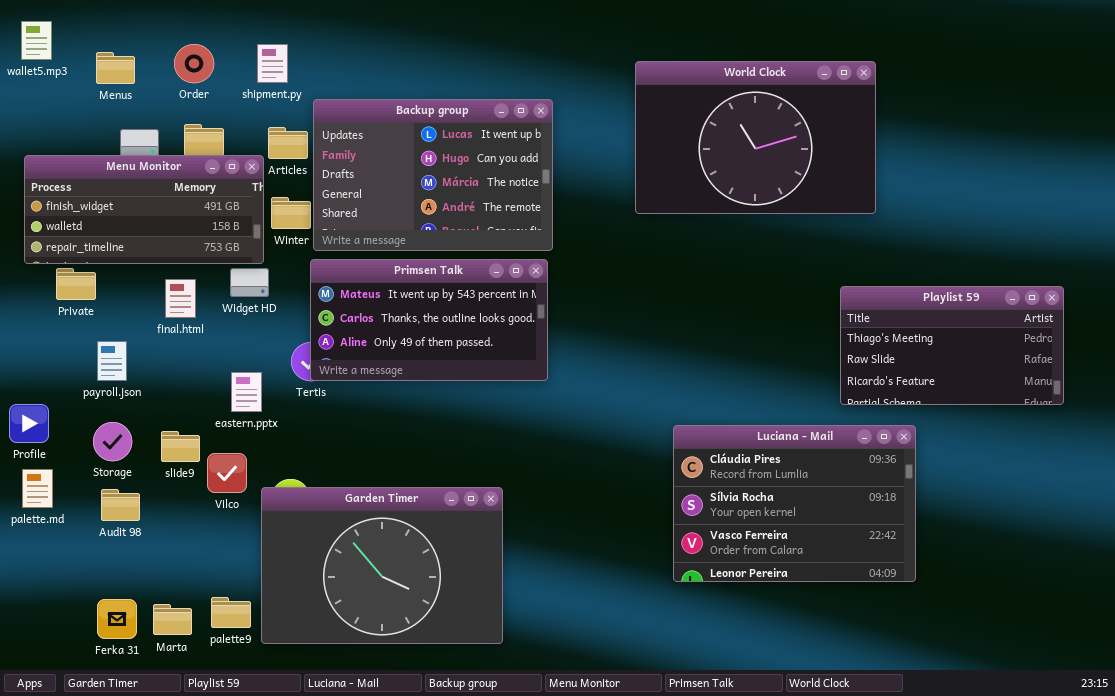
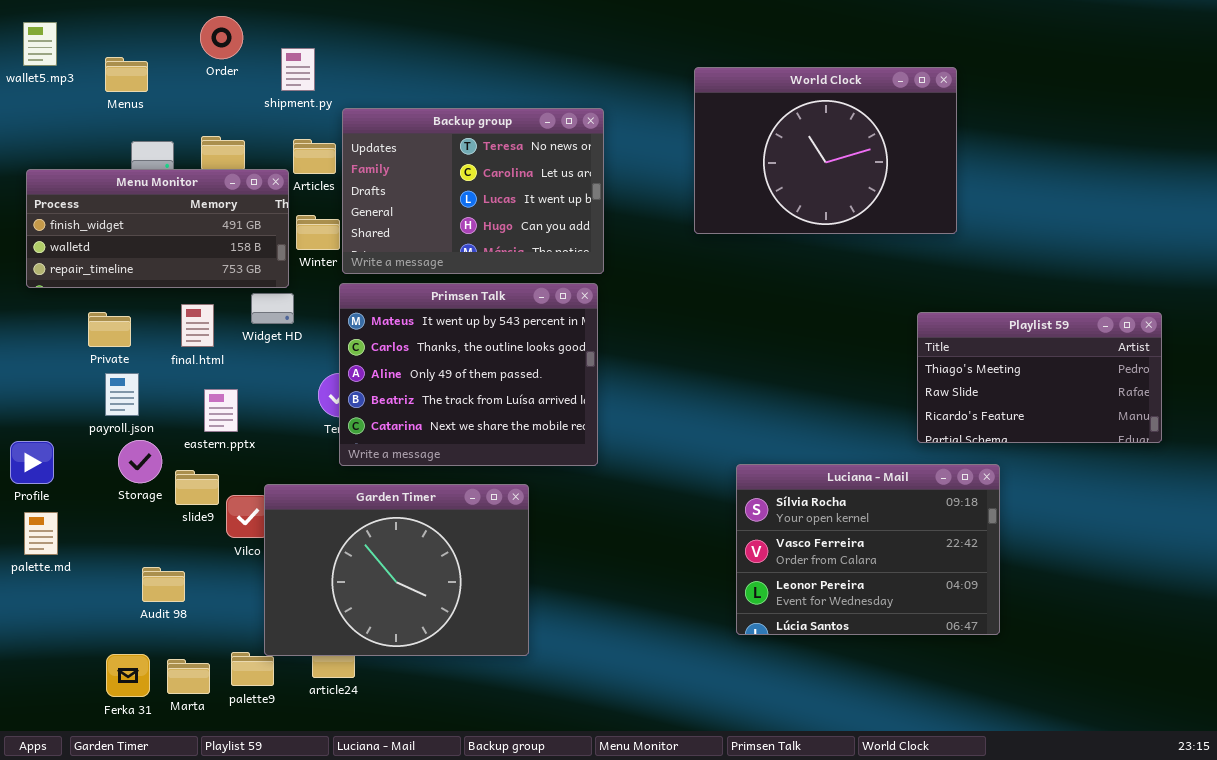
Order: [174,44,214,83] -> [200,16,243,59], moved
Backup group: [313,99,553,251] -> [342,108,604,274], scrolled up 2 rows
Primsen Talk: [310,259,548,381] -> [339,283,598,466], resized
Private: [56,268,96,300] -> [88,312,131,347], moved
eastern.pptx: [231,372,262,412] -> [204,389,238,432], moved
Storage: [93,422,132,461] -> [118,440,162,483], moved
Luciana - Mail: [673,425,916,582] -> [736,464,1000,635], scrolled down 1 row
Garden Timer: [261,487,503,644] -> [264,484,529,656], moved
Audit 98: [101,489,140,521] -> [142,567,185,602], moved

